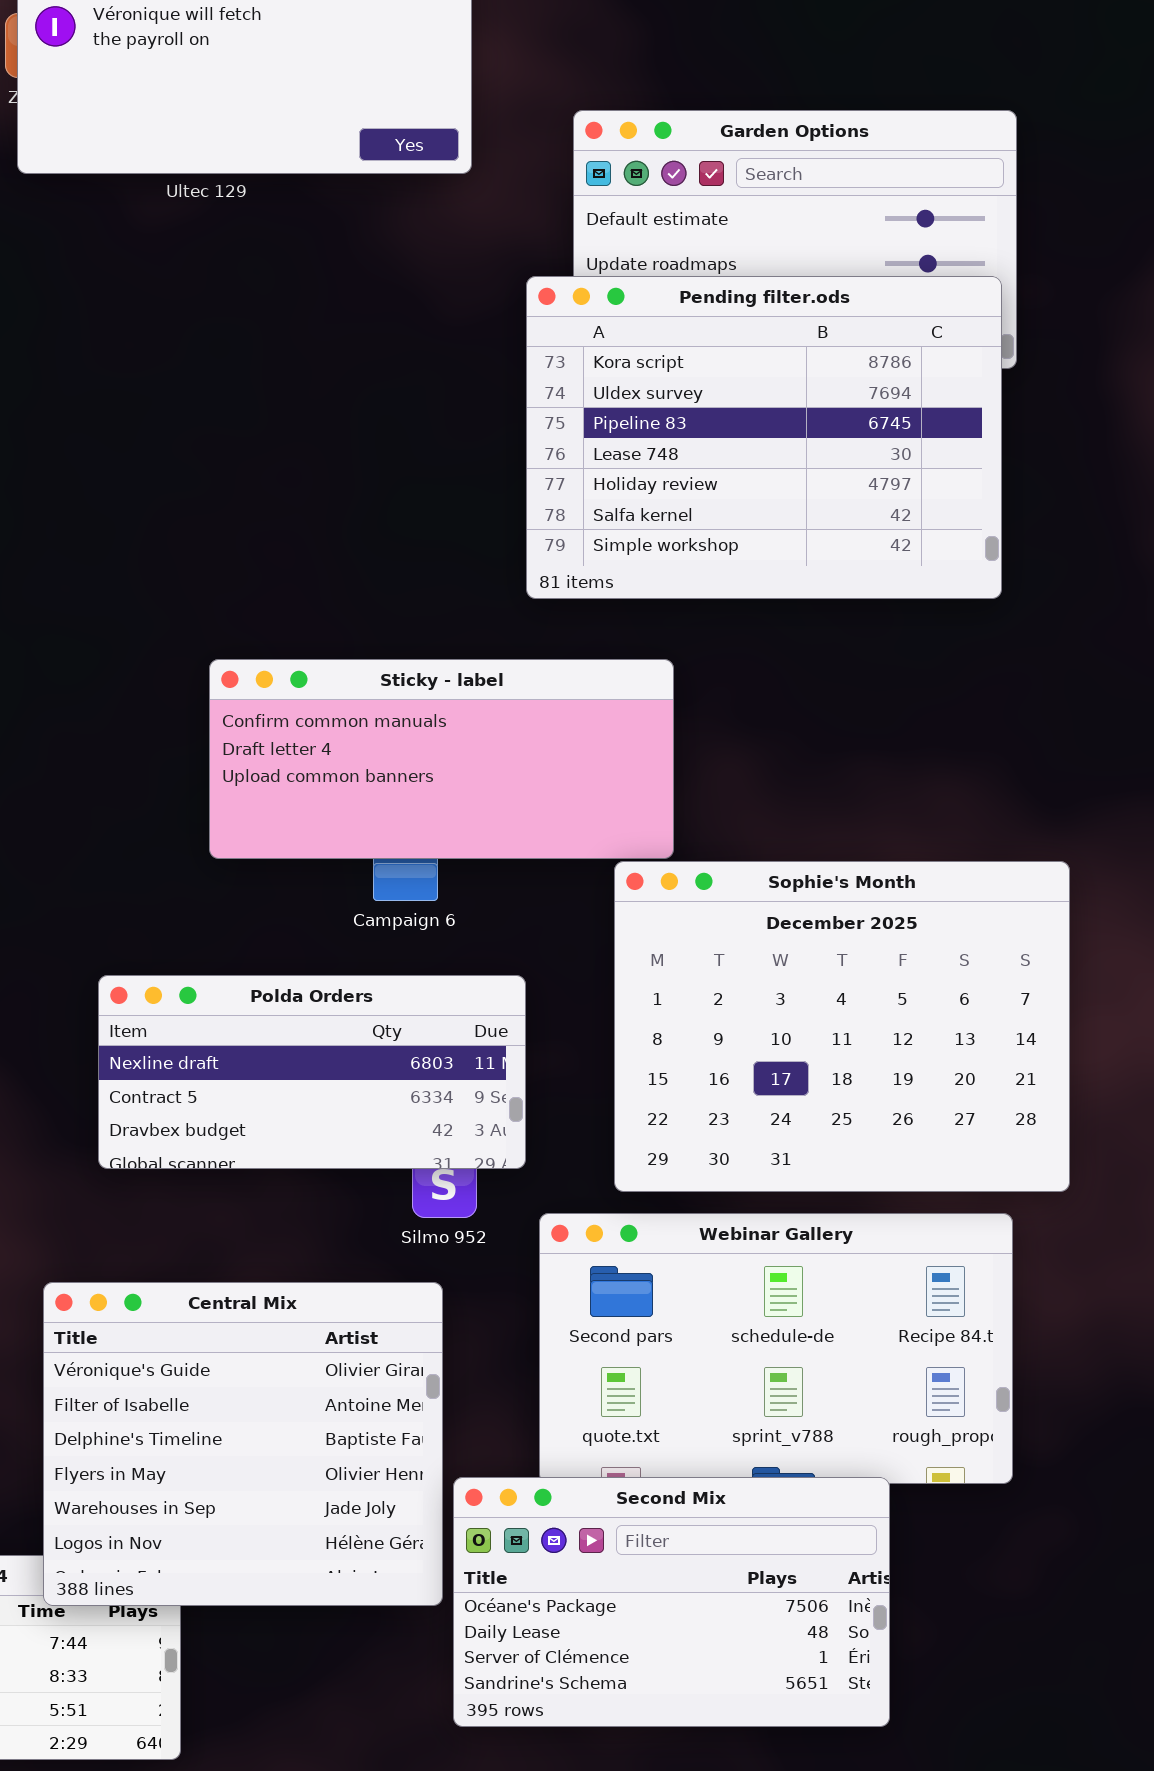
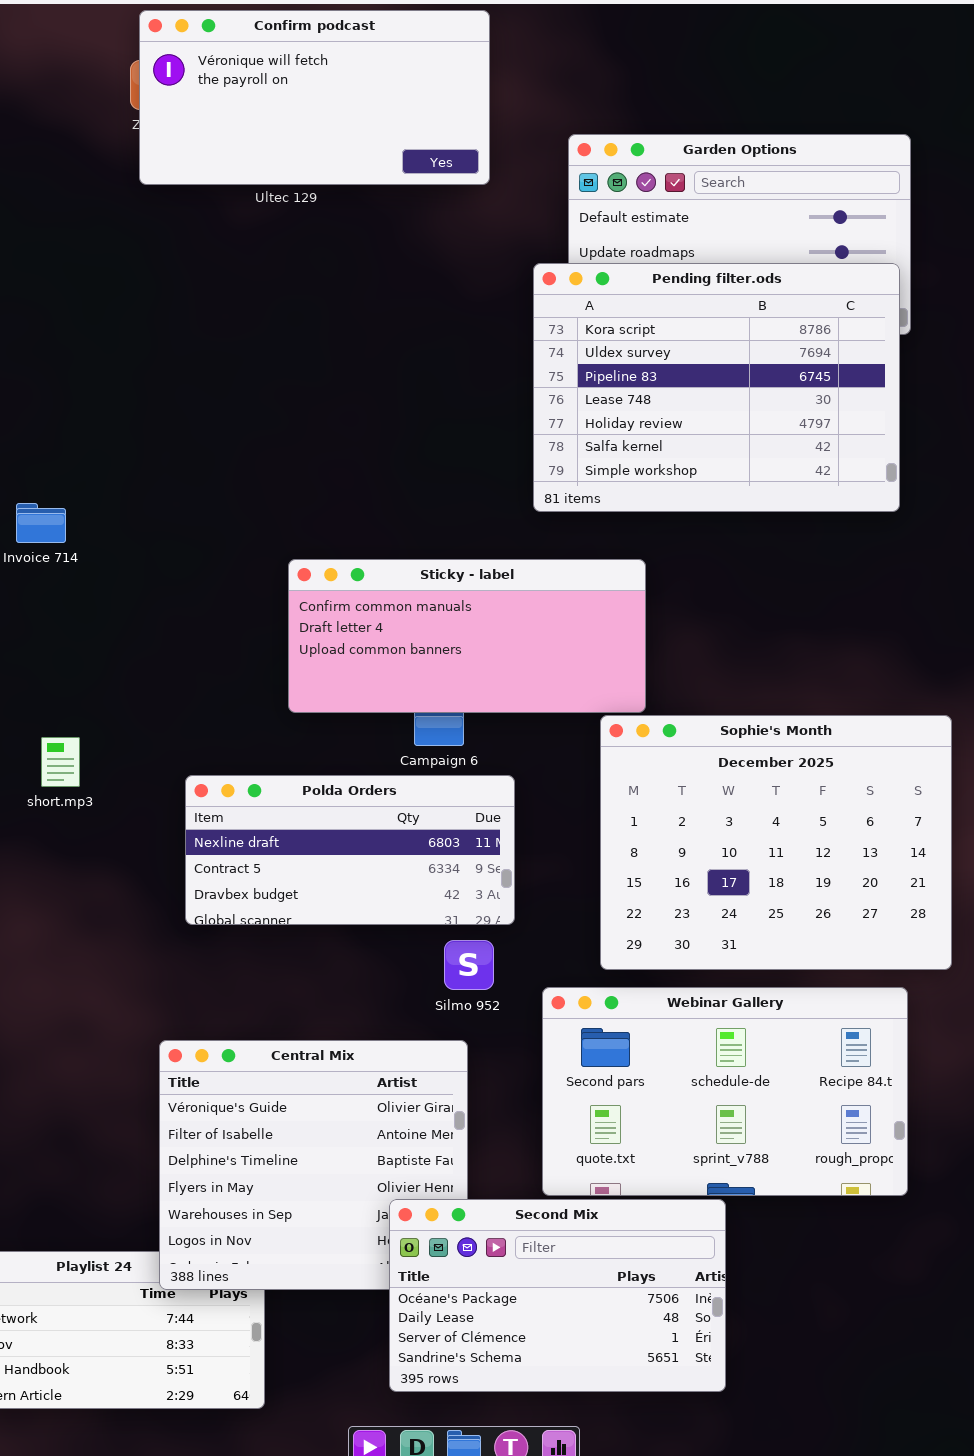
Polda Orders: [98,975,526,1169] -> [185,775,515,925], moved
Second Mix: [453,1477,890,1727] -> [389,1199,726,1392], moved

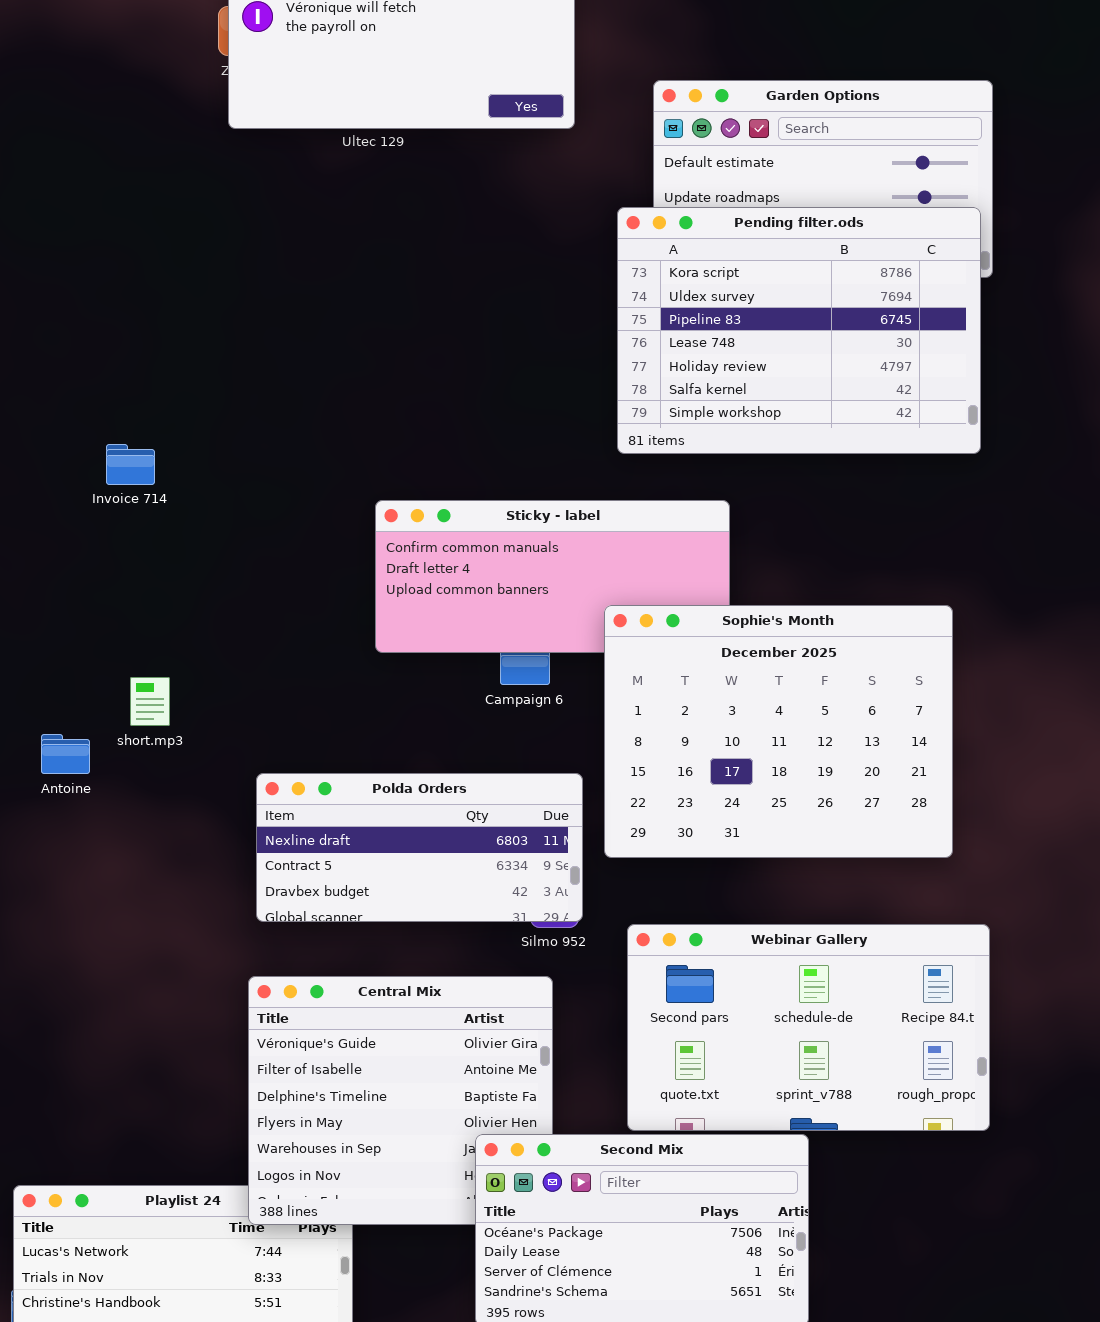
Sophie's Month: [600,715,952,970] -> [604,605,953,858], moved
Polda Orders: [185,775,515,925] -> [256,773,583,922], moved

